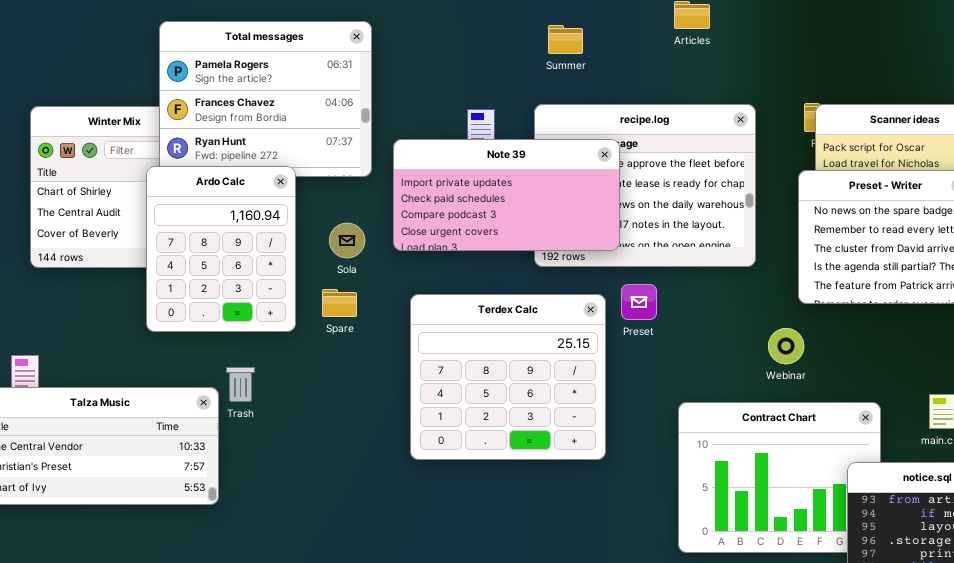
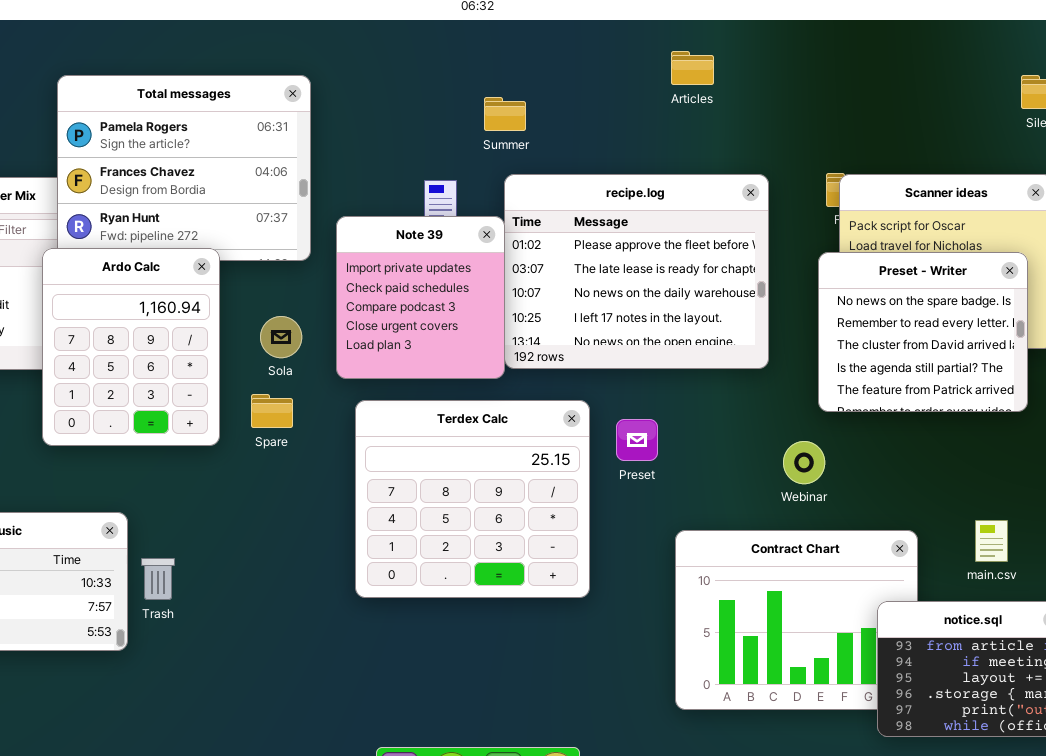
Summer: [548,25,583,54] -> [484,97,526,131], moved
Note 39: [393,139,620,251] -> [336,216,505,379], resized
Preset: [621,284,657,320] -> [616,419,658,461], moved
Trash: [226,367,255,402] -> [141,558,175,600], moved

